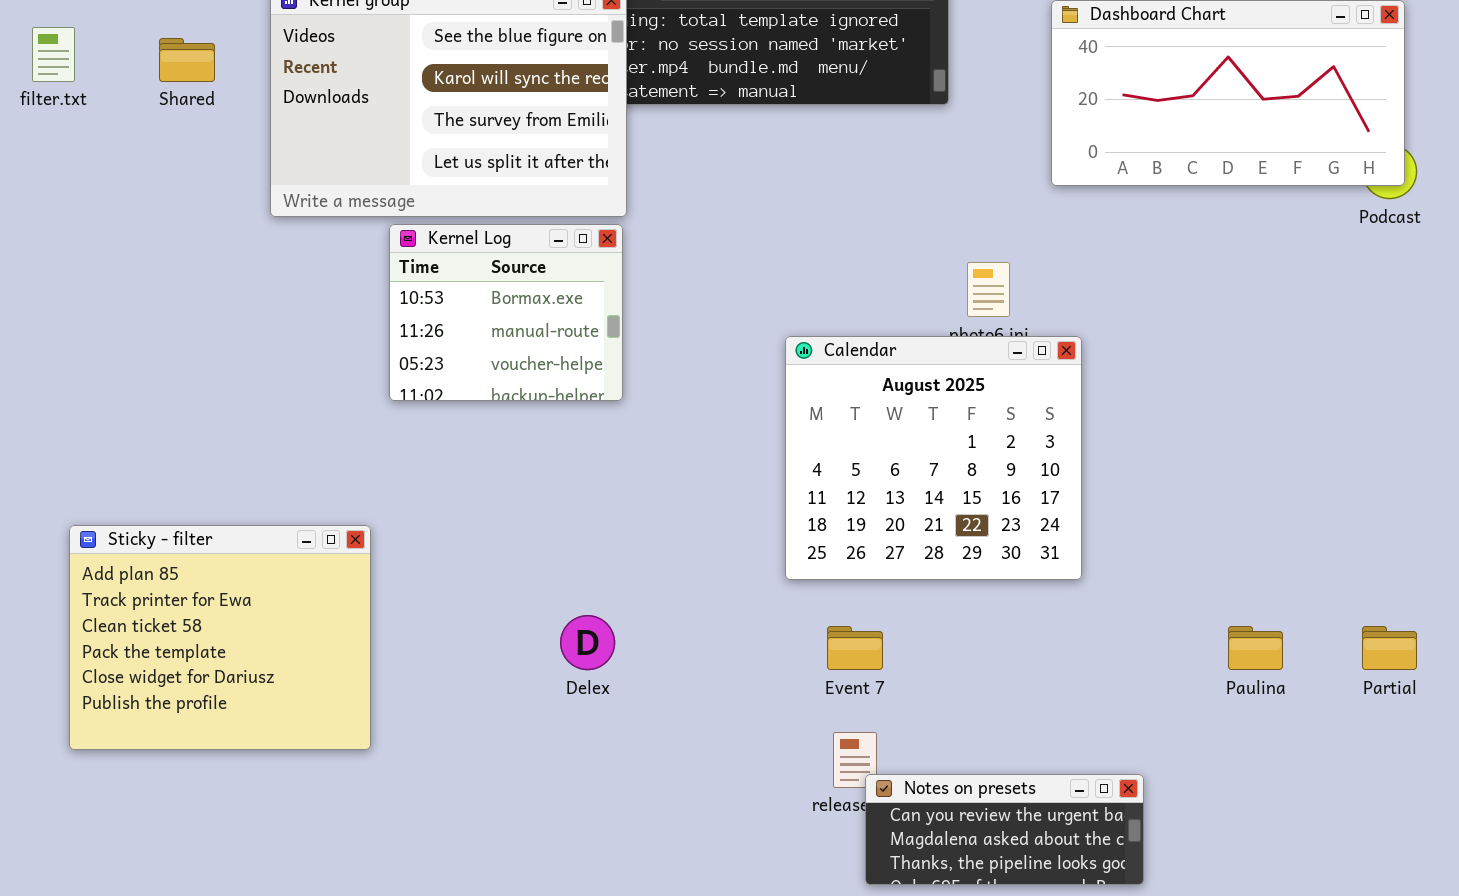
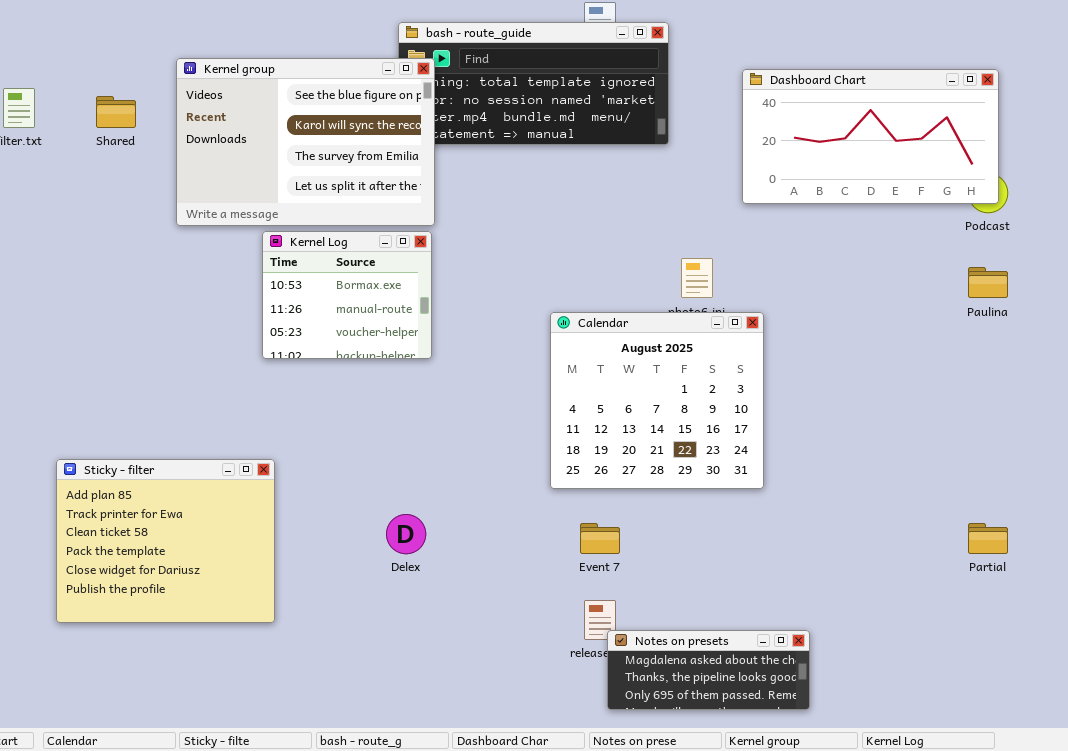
Sticky - filter: [69,525,371,750] -> [56,459,275,623], moved
Paulina: [1228,626,1283,670] -> [968,267,1008,298], moved
Notes on presets: [865,774,1144,885] -> [607,630,810,710], scrolled down 1 row

